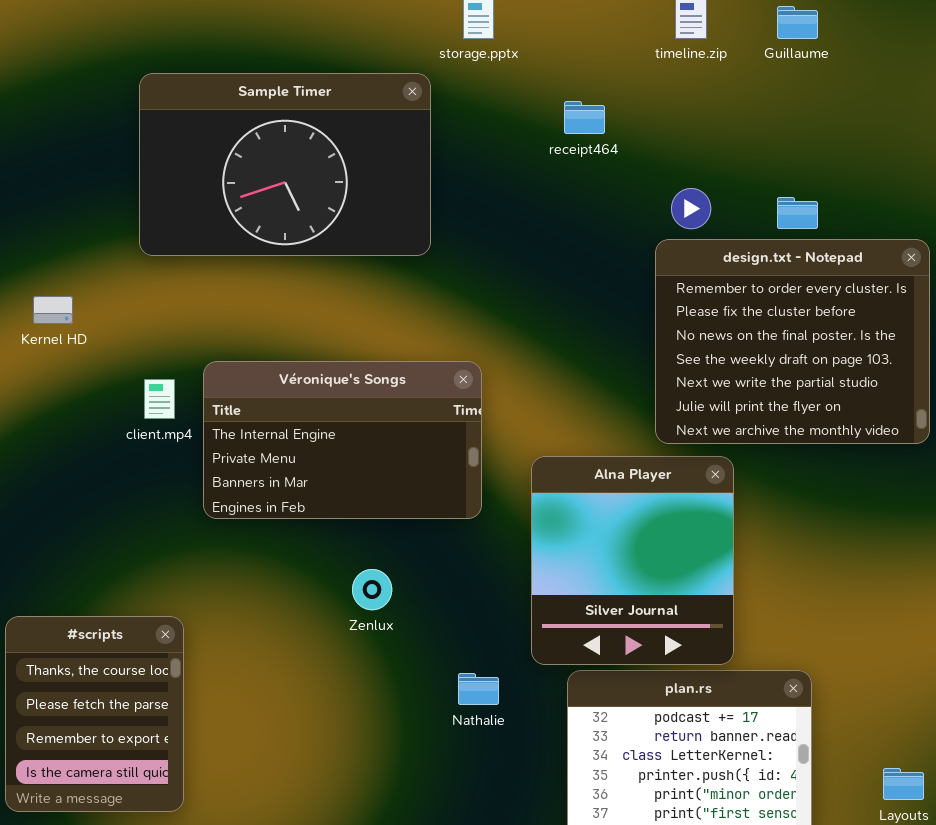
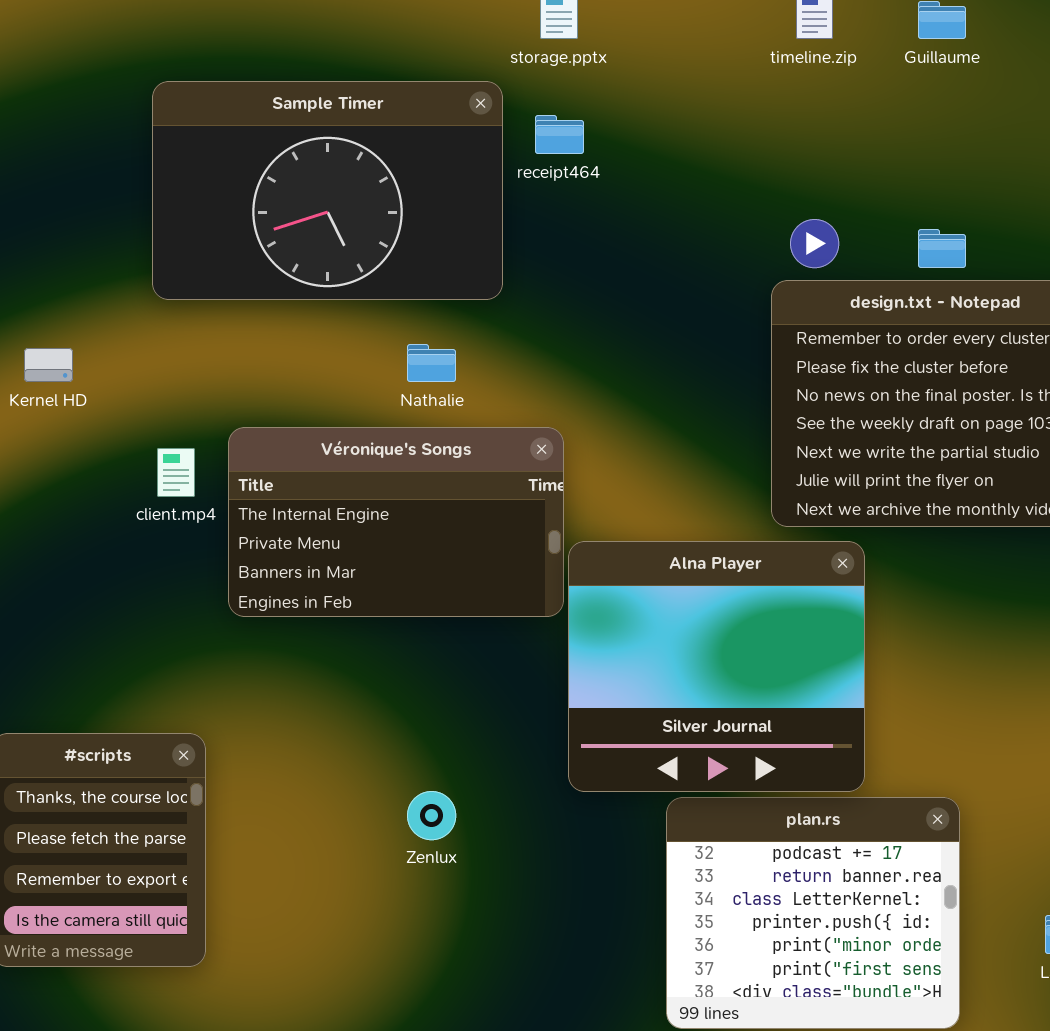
receipt464: [564,101,605,134] -> [535,115,584,154], moved
Alna Player: [531,456,734,665] -> [568,541,865,792], resized
Zenlux: [352,569,392,610] -> [407,791,456,840], moved
Nathalie: [458,673,499,705] -> [407,344,456,382], moved

